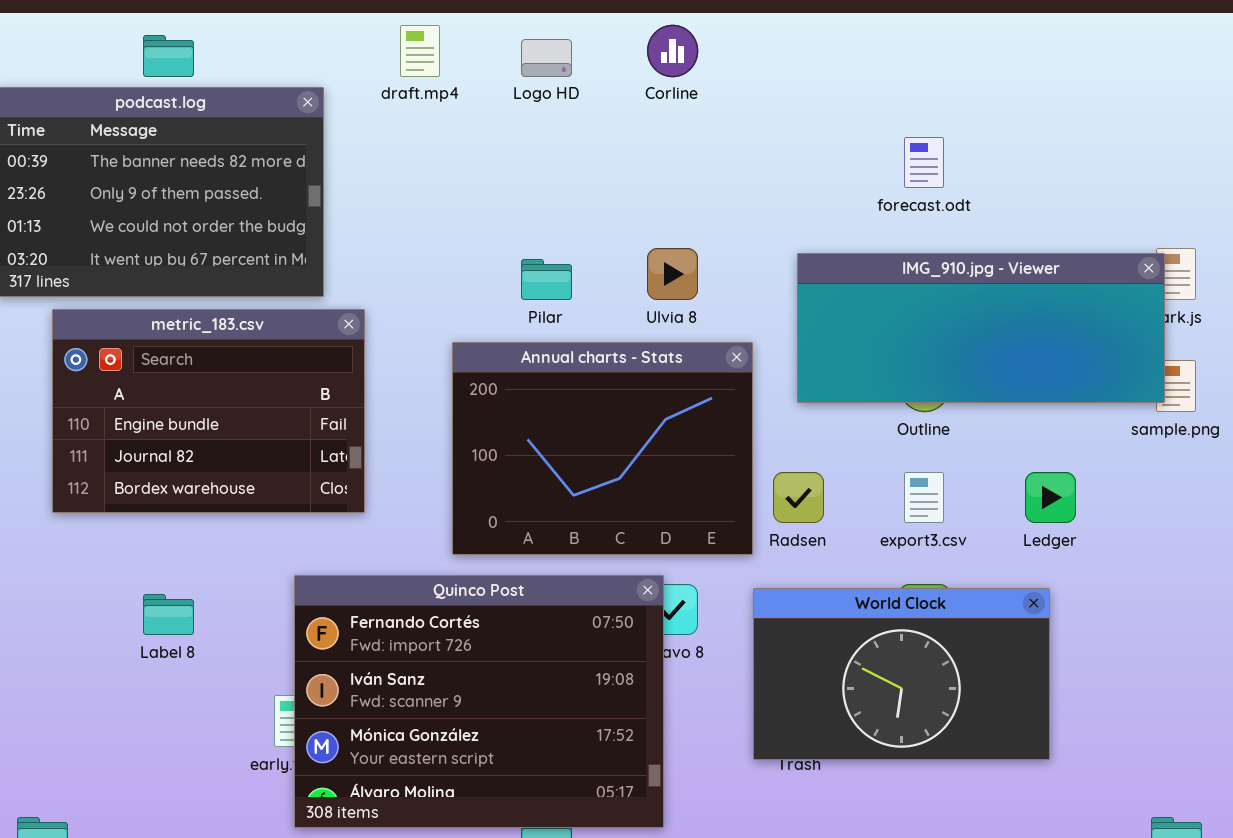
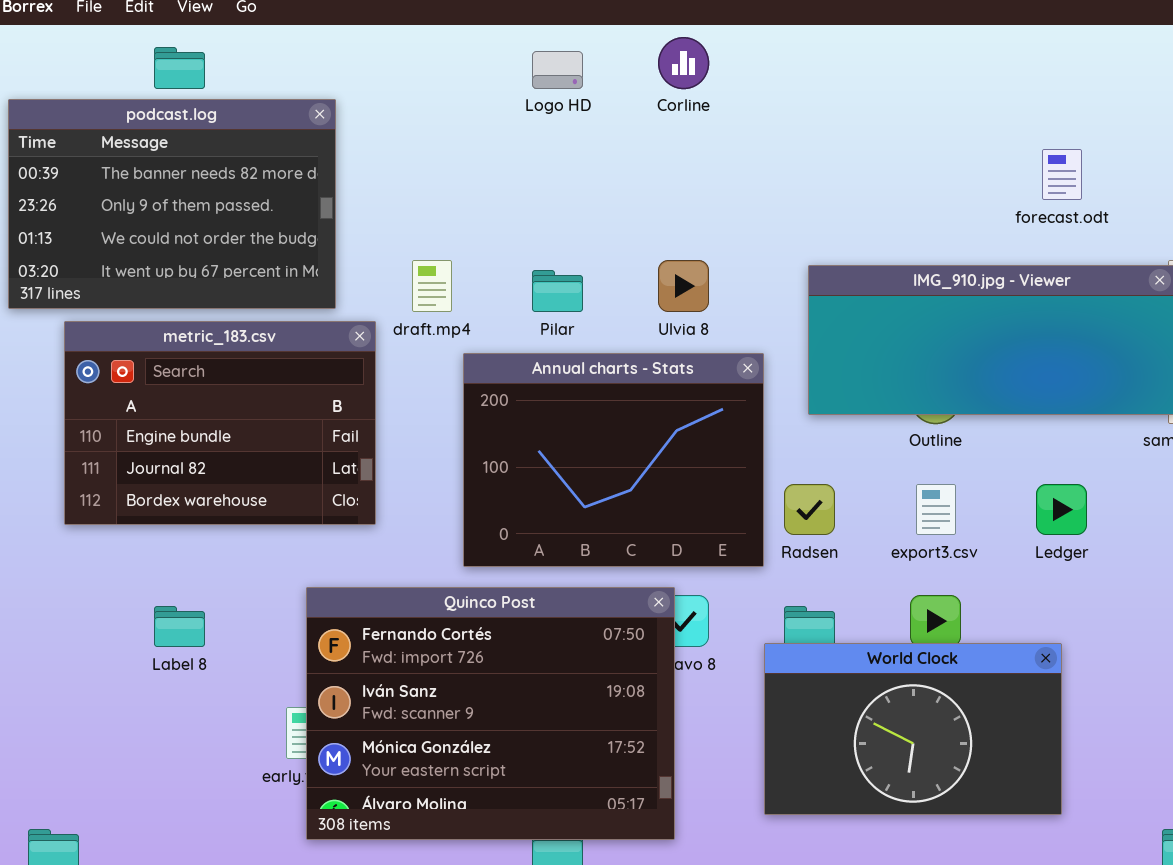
draft.mp4: [400,25,440,77] -> [412,260,452,312], moved
forecast.odt: [904,137,944,188] -> [1042,149,1082,200], moved
World Clock: [753,588,1050,760] -> [764,643,1062,815], moved

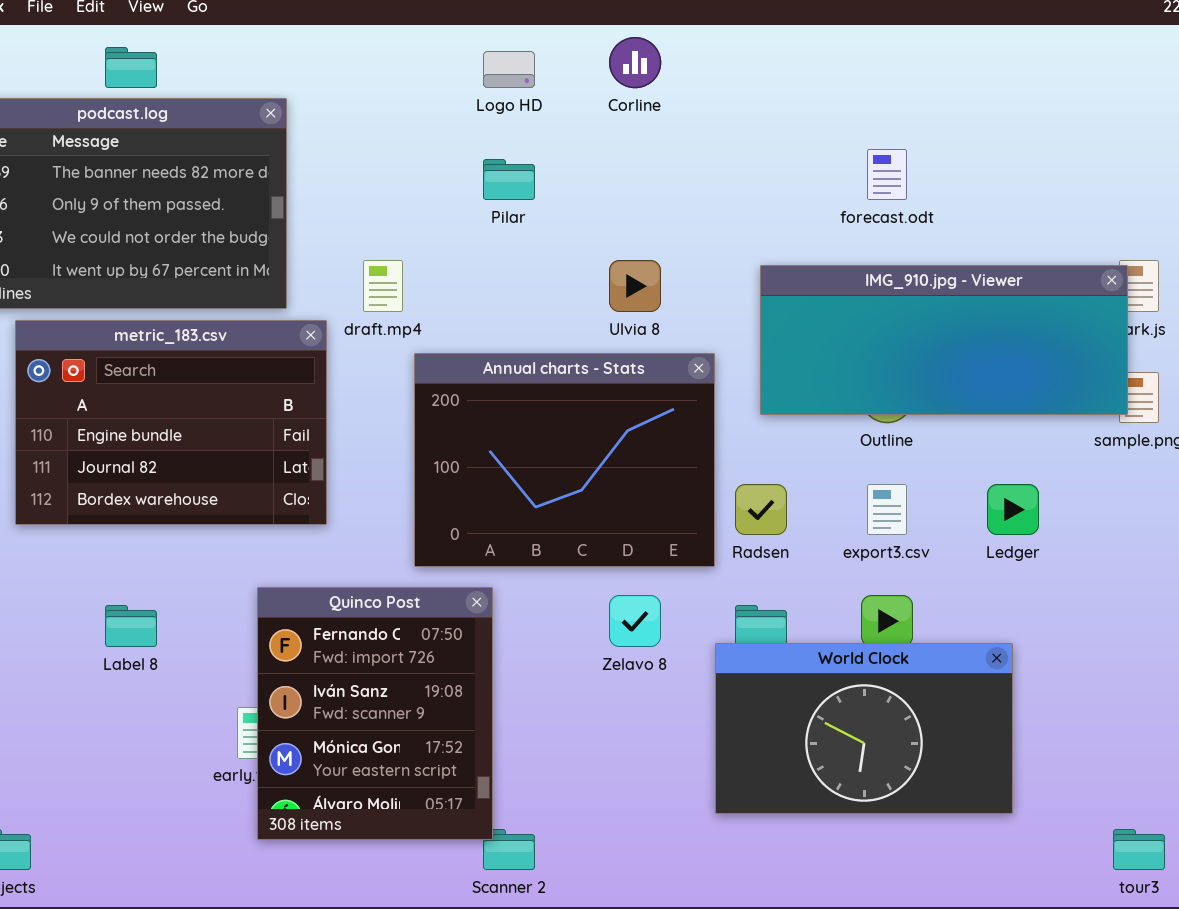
forecast.odt: [1042,149,1082,200] -> [867,149,907,200], moved
Pilar: [532,270,583,312] -> [483,159,535,200], moved
Quinco Post: [306,587,675,840] -> [257,587,493,840], resized

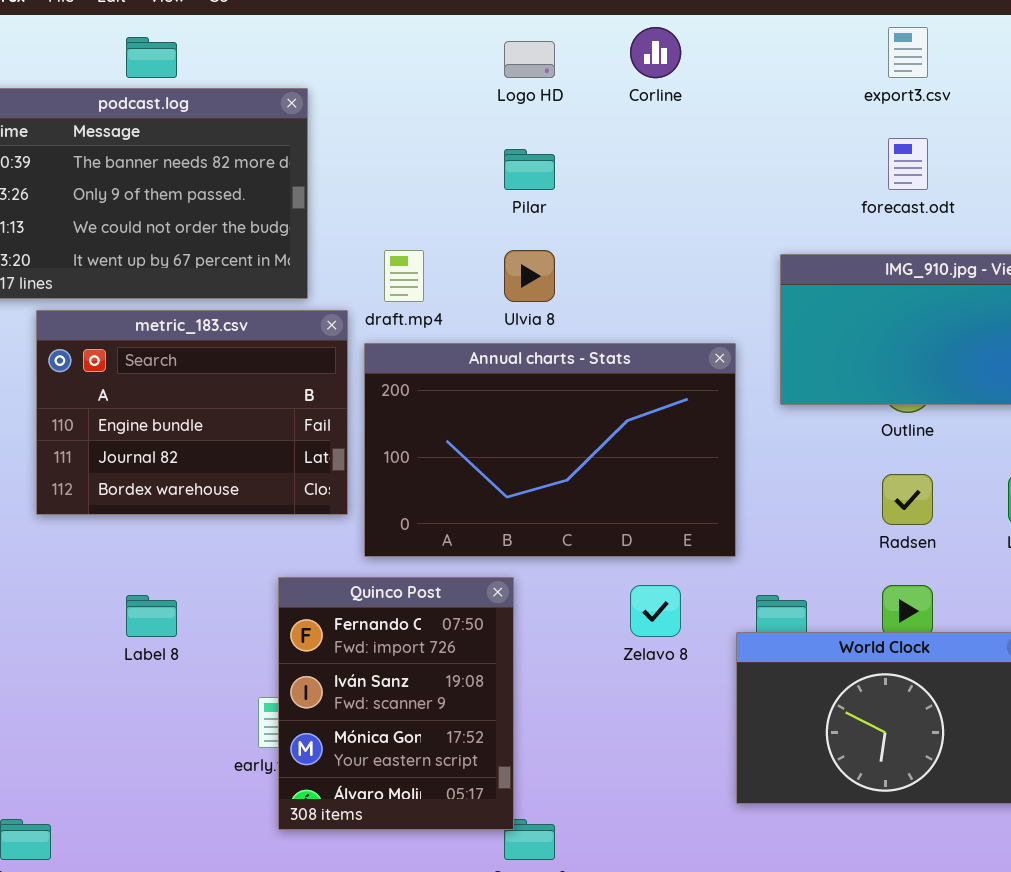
Ulvia 8: [609,260,661,312] -> [504,250,555,302], moved
Annual charts - Stats: [414,353,715,567] -> [364,343,736,557], resized
Radsen: [735,484,787,535] -> [882,474,933,525], moved
export3.csv: [867,484,907,535] -> [888,27,928,78], moved

